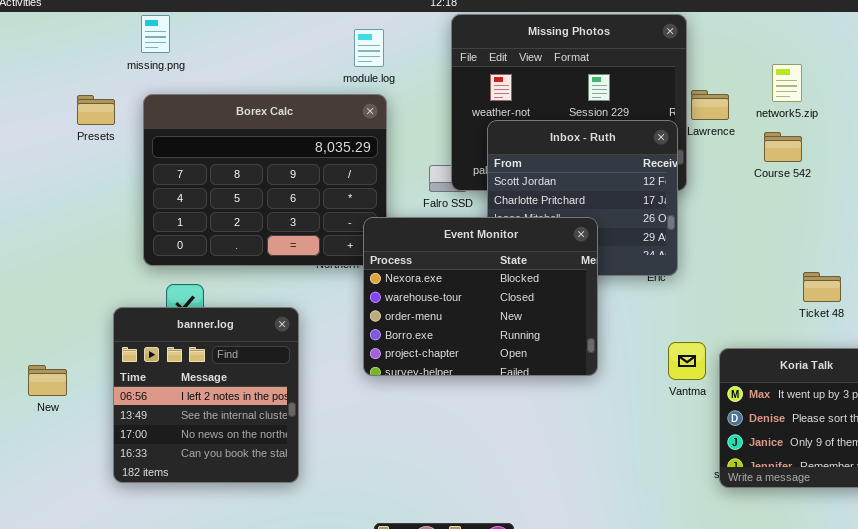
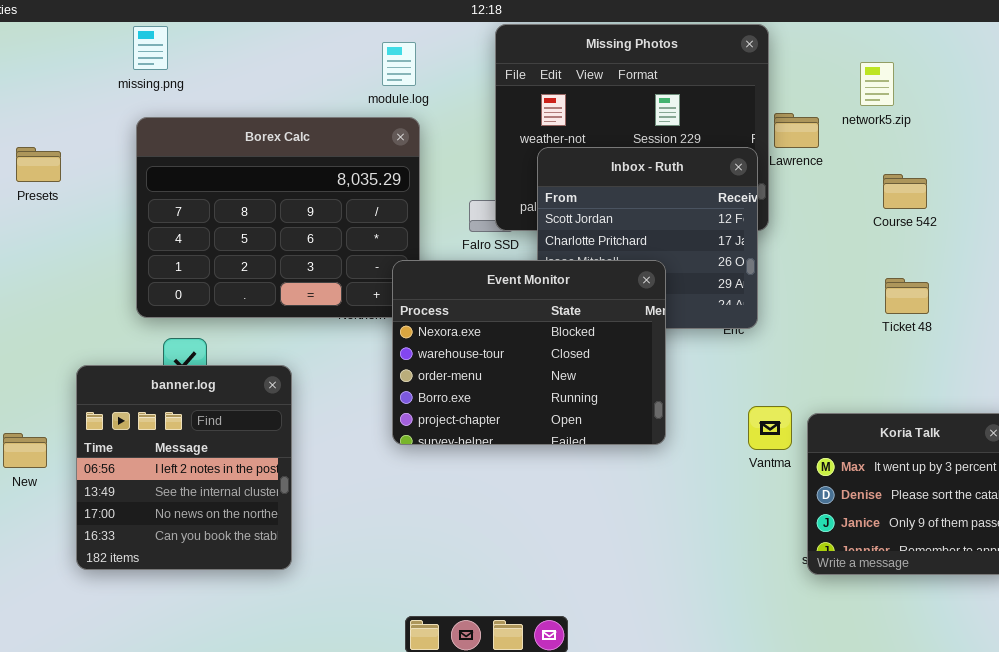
network5.zip: [772,64,802,102] -> [860,62,894,106], moved
Presets: [77,95,115,125] -> [16,147,61,182], moved
Course 542: [764,132,802,162] -> [883,174,927,209], moved
Ticket 48: [803,272,841,302] -> [885,278,929,314], moved
banner.log: [113,307,299,483] -> [76,365,292,570], moved

